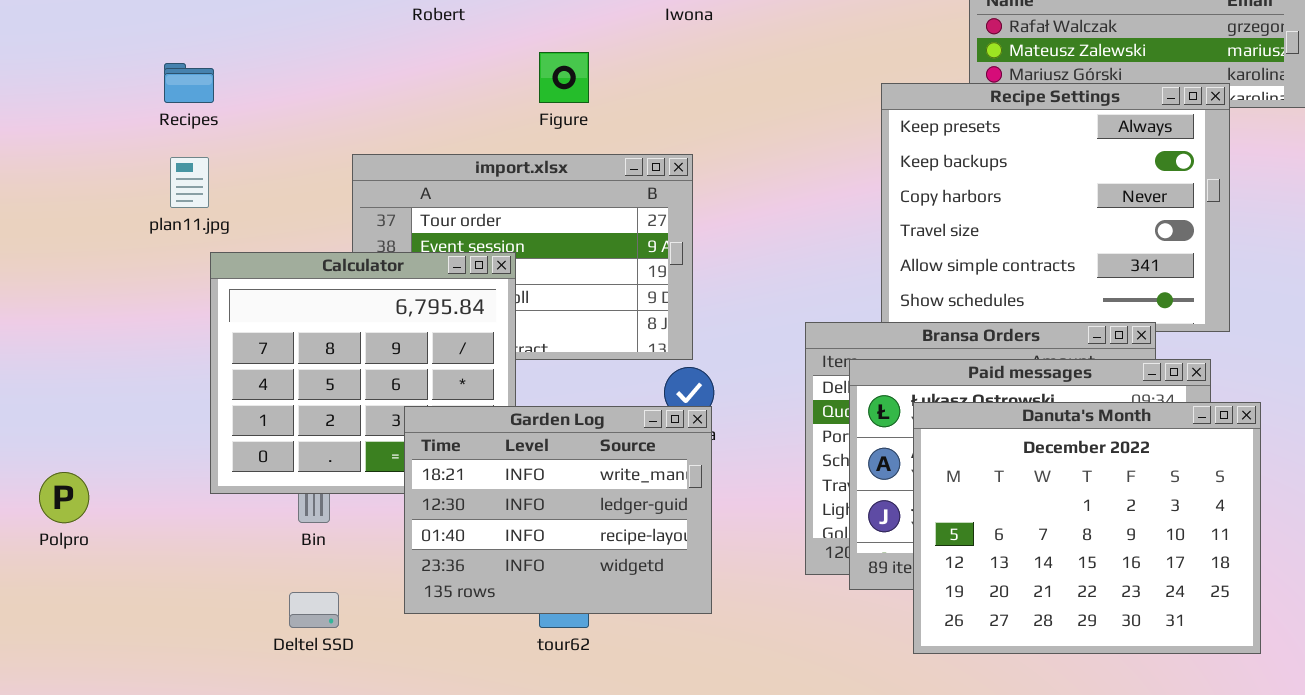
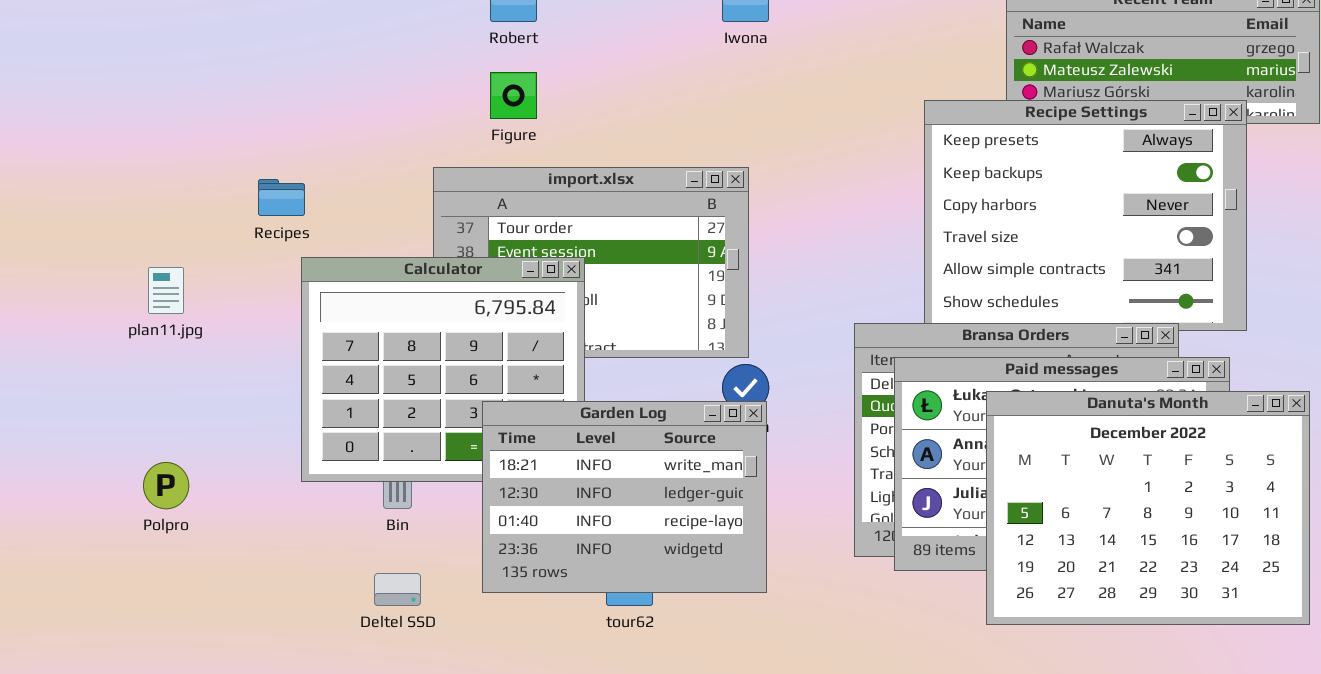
Figure: [539,52,589,103] -> [490,72,537,119], moved
Recipes: [164,63,214,103] -> [258,179,305,216], moved
plan11.jpg: [170,157,209,208] -> [148,267,184,314], moved
Danuta's Month: [913,402,1261,654] -> [986,391,1310,625], moved

